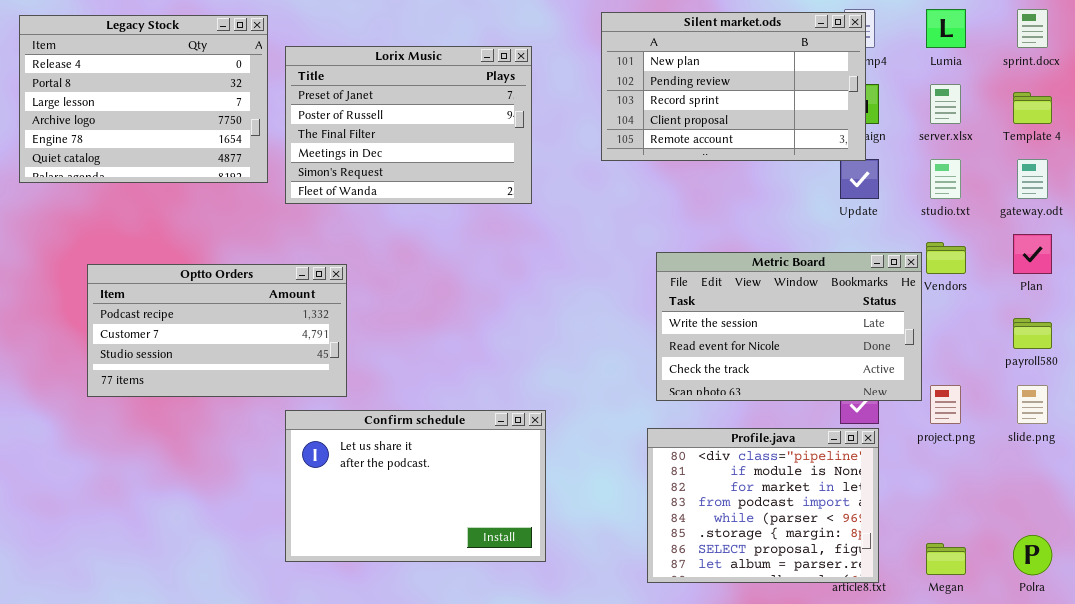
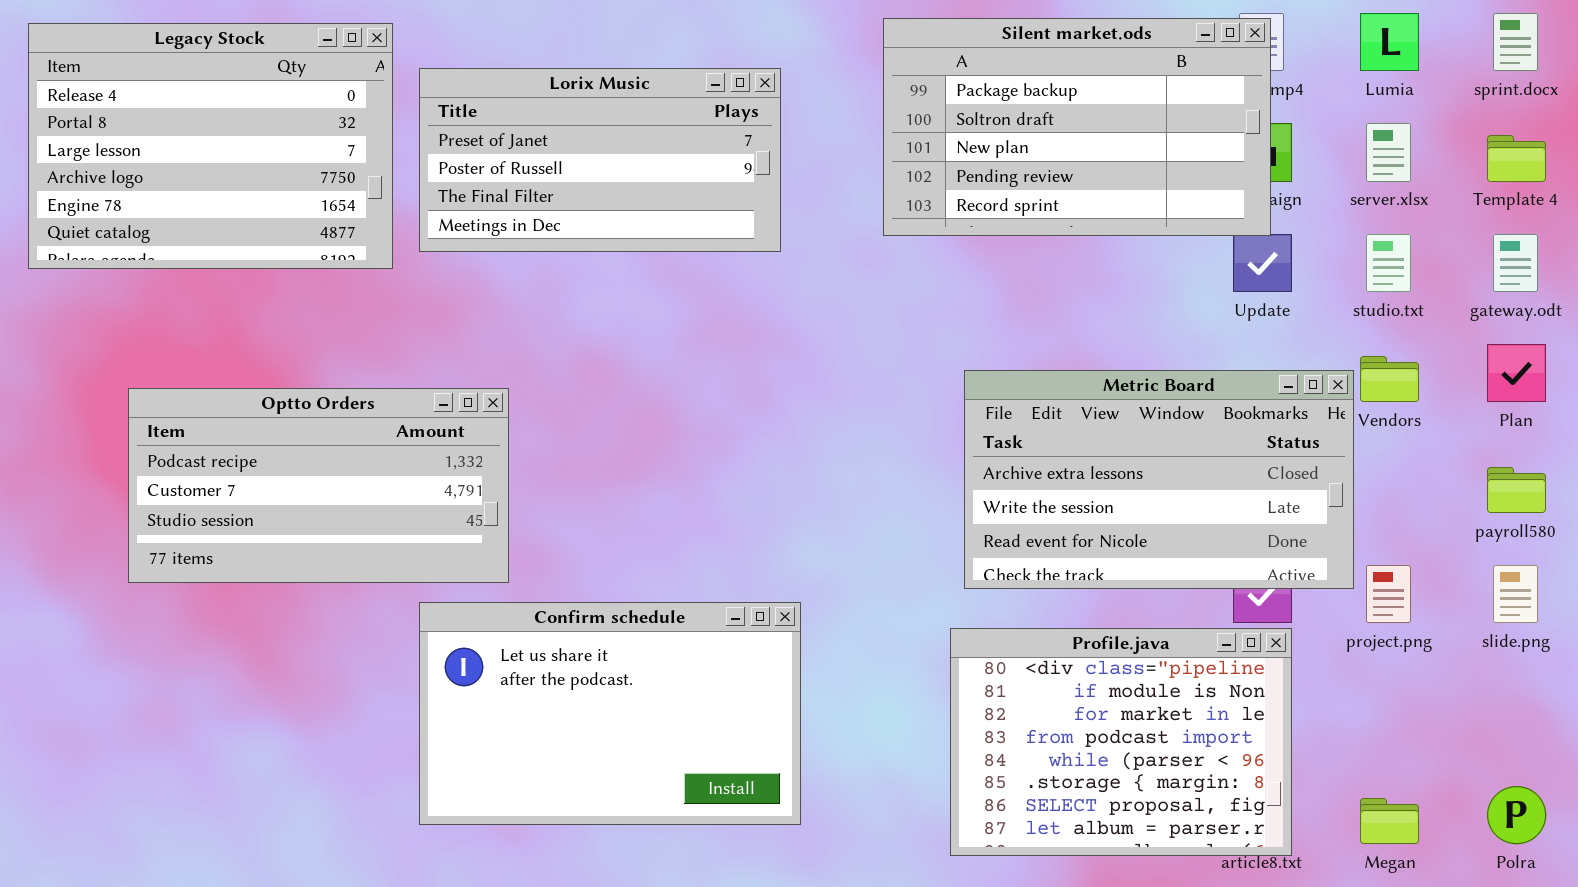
Silent market.ods: [601,12,866,161] -> [883,18,1271,236], scrolled up 2 rows
Lorix Music: [285,46,532,204] -> [419,68,781,252], resized
Metric Board: [656,252,922,401] -> [964,370,1354,589], scrolled up 1 row

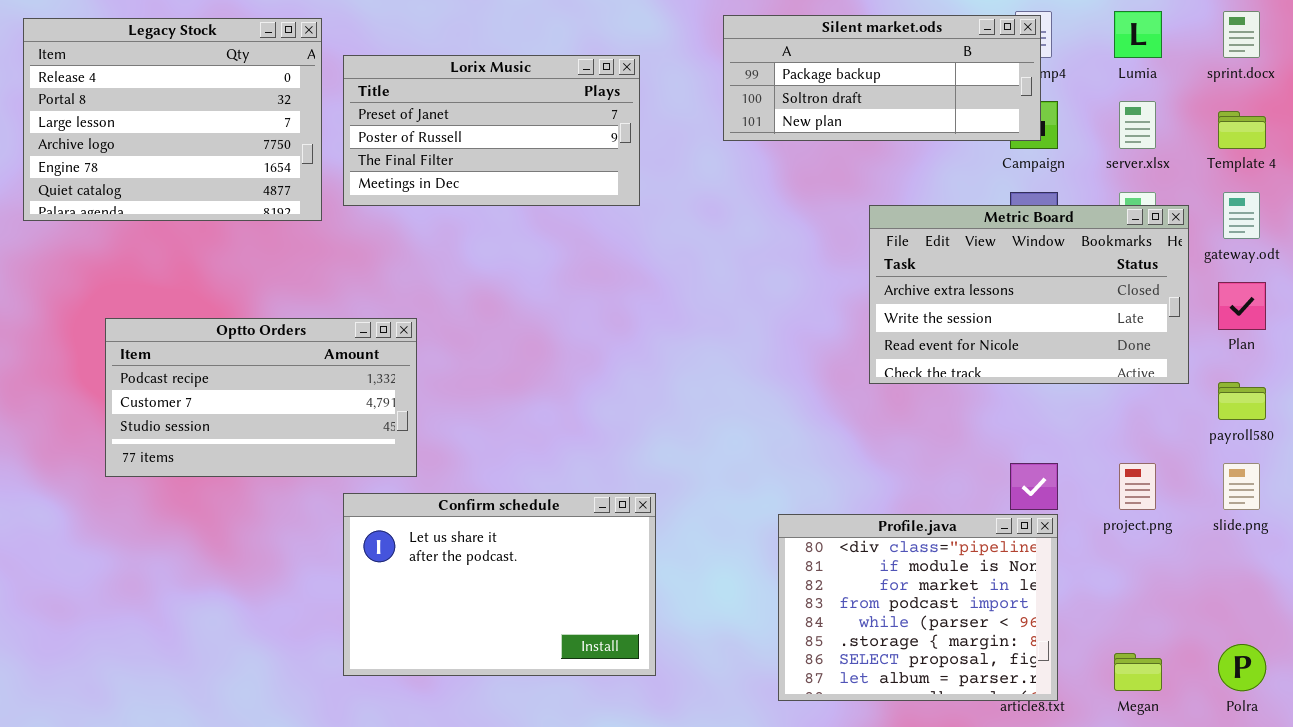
Silent market.ods: [883,18,1271,236] -> [723,15,1041,141], resized
Metric Board: [964,370,1354,589] -> [869,205,1189,384], moved

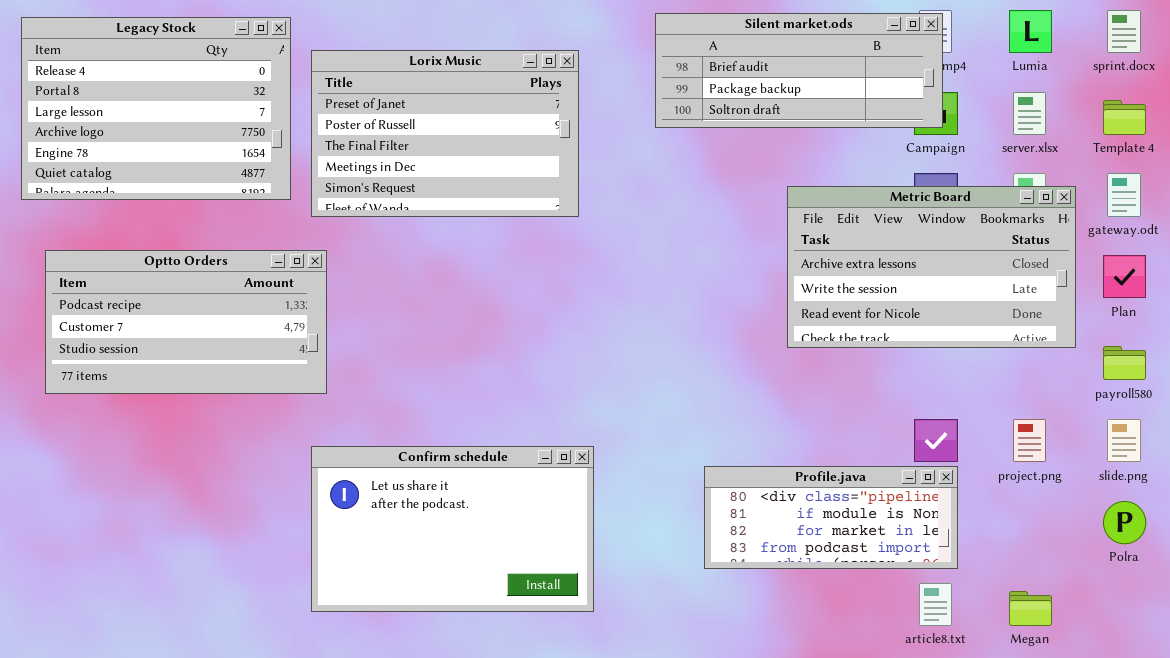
Silent market.ods: [723,15,1041,141] -> [655,13,943,128], scrolled up 1 row
Lorix Music: [343,55,640,206] -> [311,50,579,217], resized
Optto Orders: [105,318,417,477] -> [45,250,327,394], moved
Profile.java: [778,514,1058,701] -> [704,466,958,569], resized
Polra: [1218,644,1266,691] -> [1103,501,1146,544], moved

